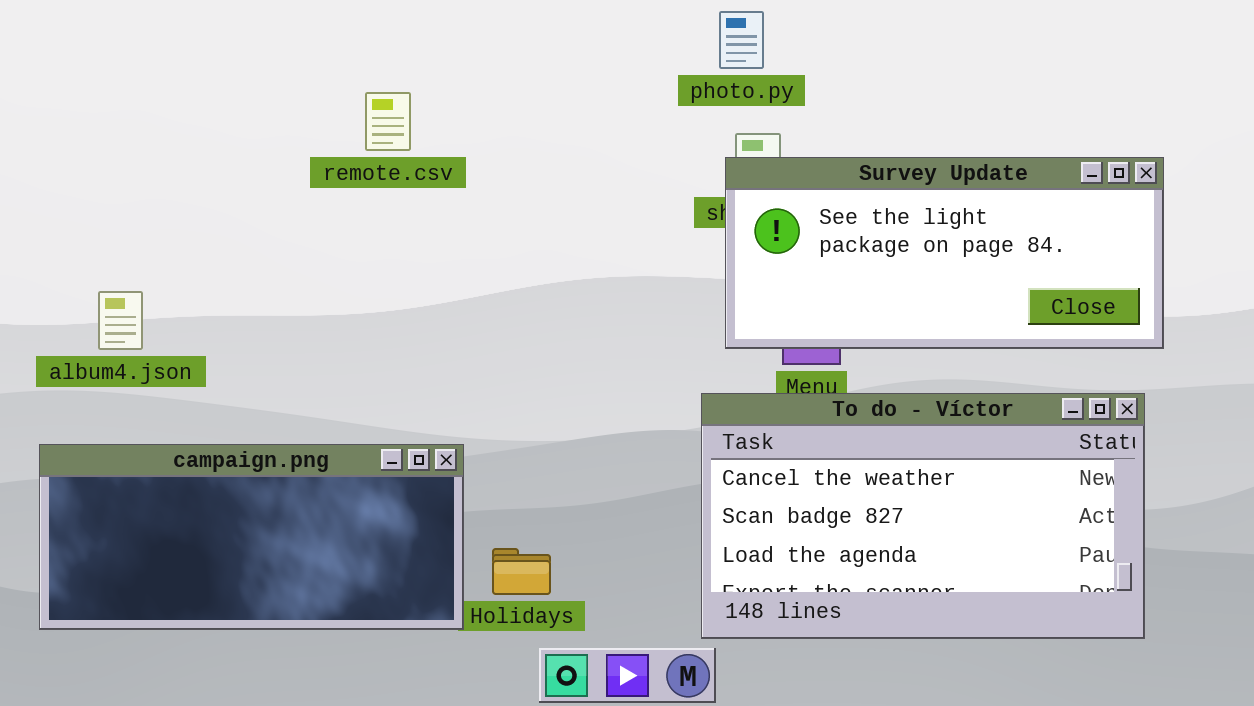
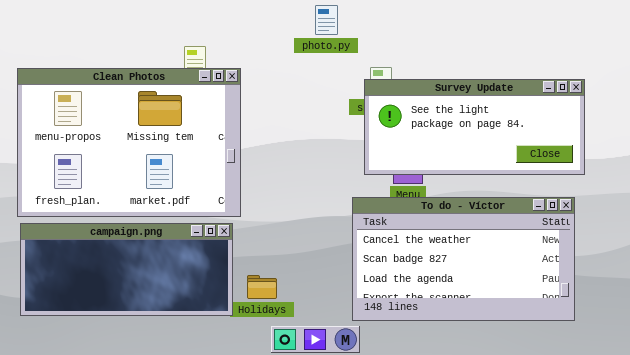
photo.py: [719,11,764,69] -> [315,5,338,35], moved
Clean Photos: none -> [17,68,241,217], opened

